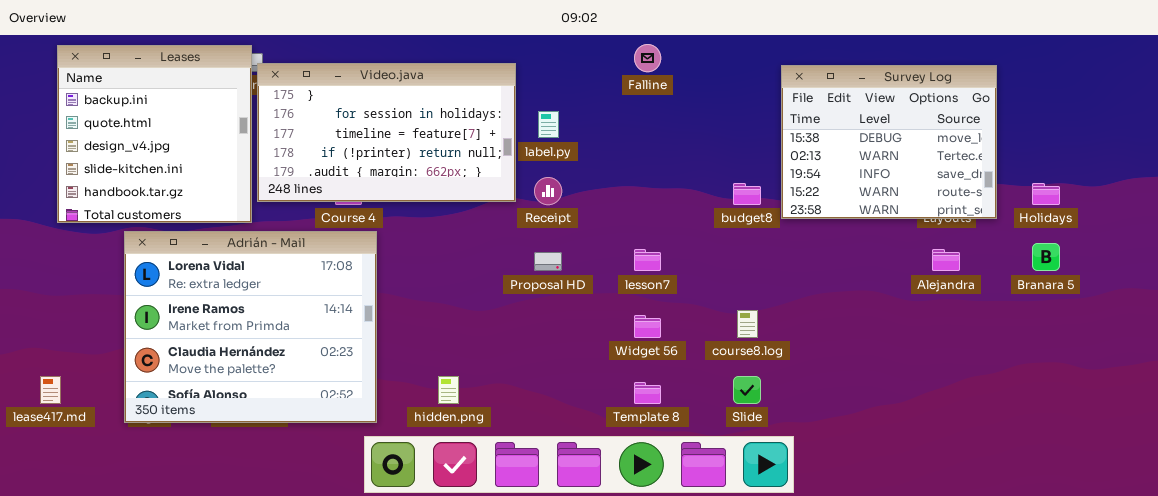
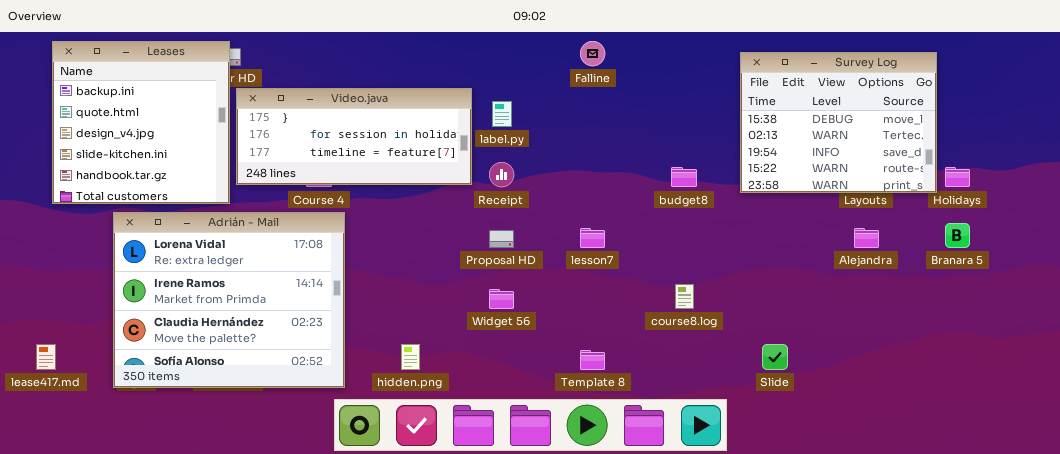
Video.java: [257,63,516,202] -> [236,88,472,185], resized
Survey Log: [781,65,997,219] -> [740,52,937,193], moved
Widget 56: [634,315,661,338] -> [489,289,514,309], moved
Slide: [733,376,761,404] -> [762,344,788,370], moved

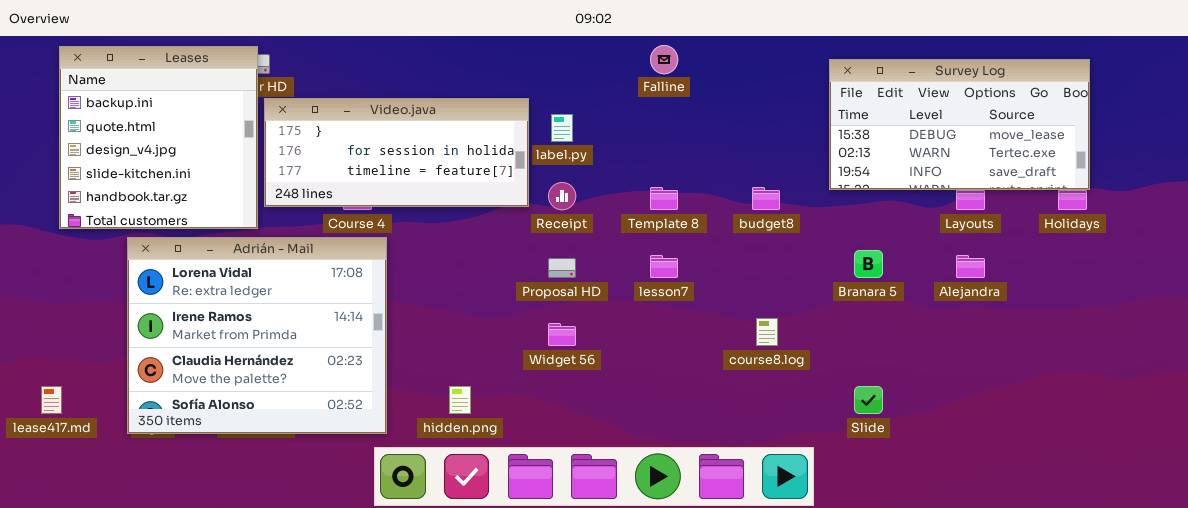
Survey Log: [740,52,937,193] -> [829,59,1090,190], resized
Branara 5: [945,223,970,248] -> [854,250,883,278], moved
Template 8: [580,350,605,370] -> [650,187,678,210], moved

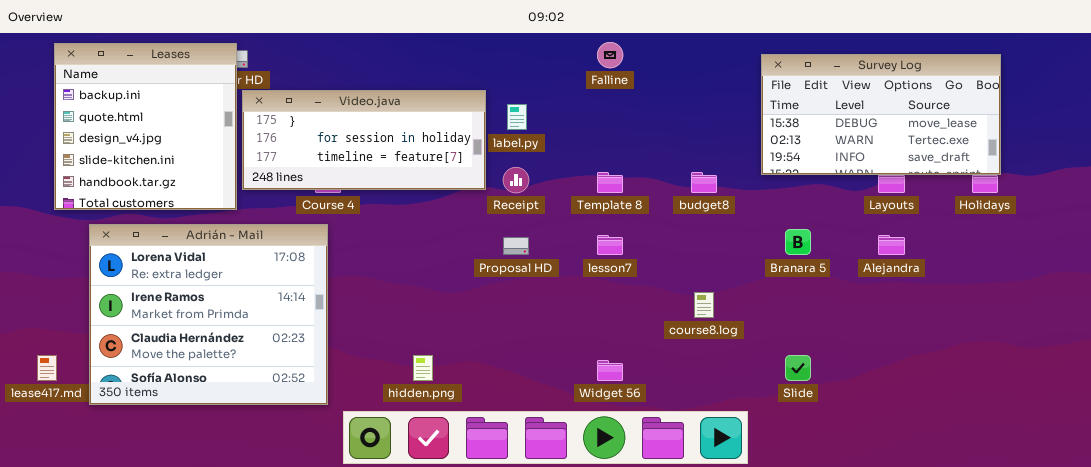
Adrián - Mail: [127,237,387,434] -> [89,224,328,405], moved
Widget 56: [548,323,576,346] -> [597,360,623,381], moved

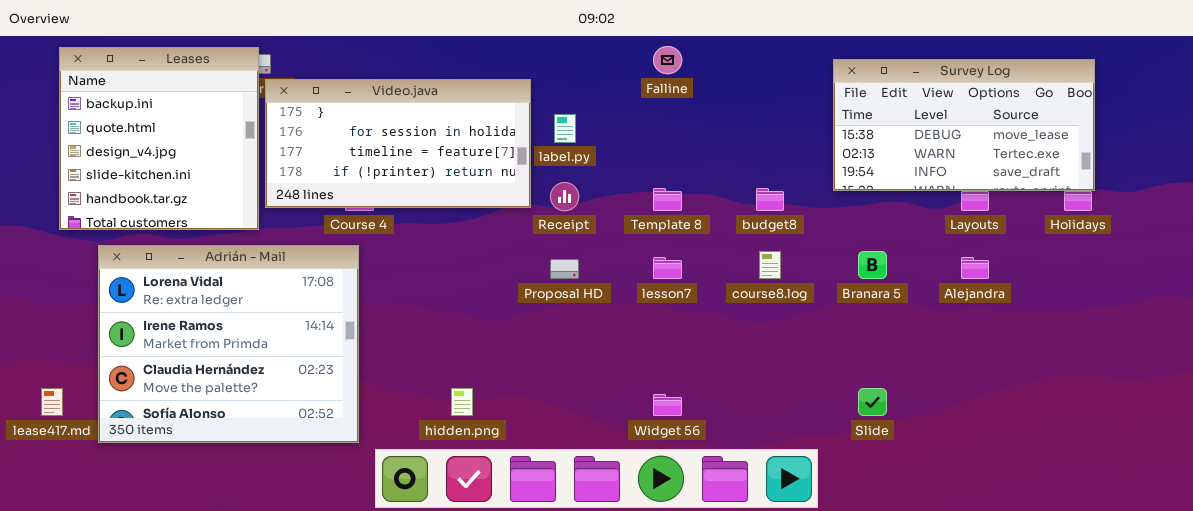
Video.java: [242,90,486,190] -> [265,79,531,208], resized
course8.log: [694,292,714,318] -> [759,251,781,279], moved

